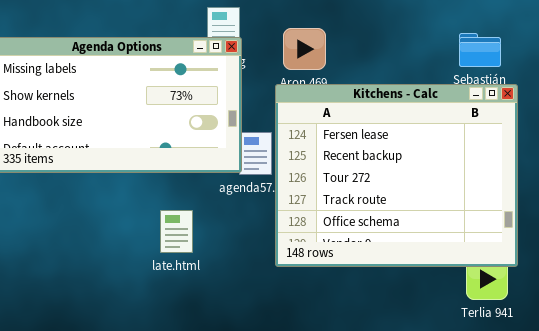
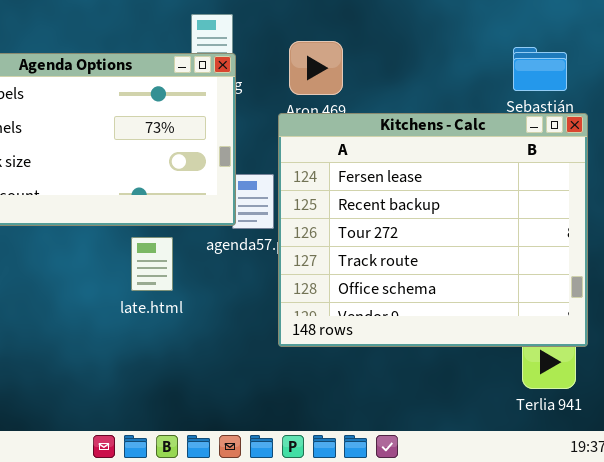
late.html: [160,210,193,253] -> [131,237,173,291], moved

